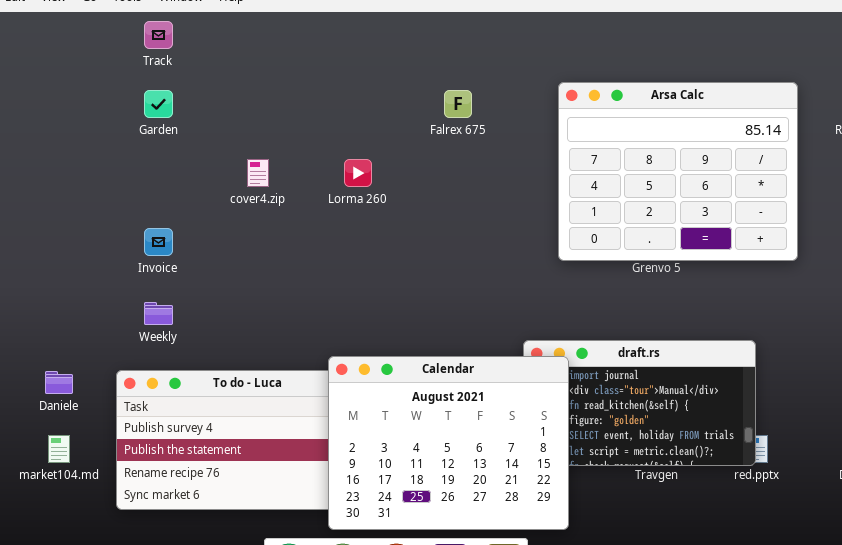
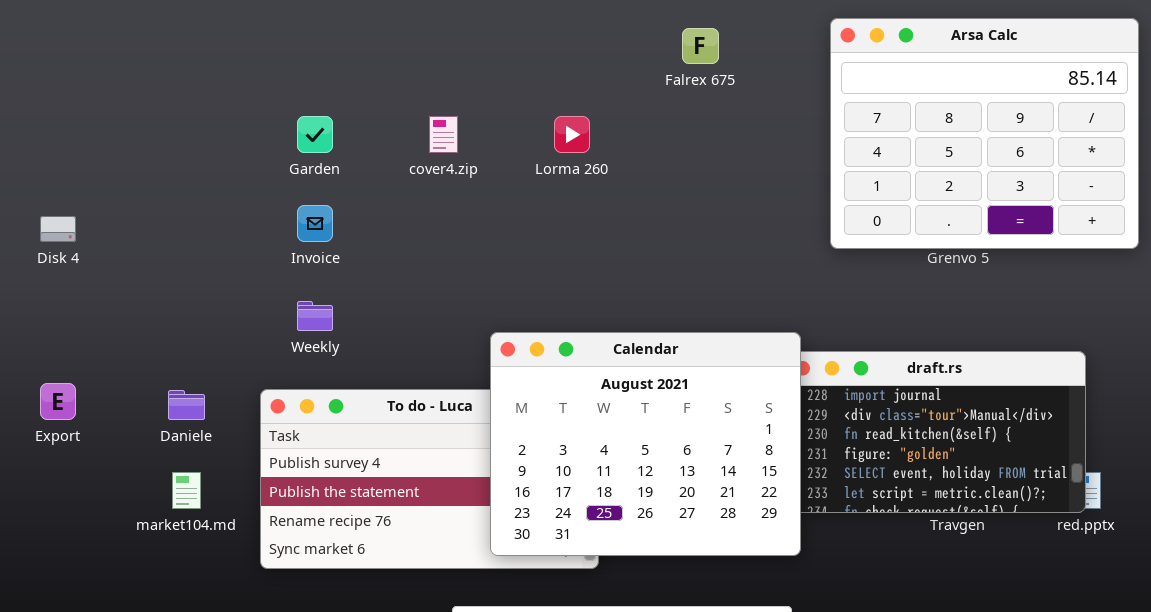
Garden: [144,90,173,118] -> [297,116,333,153], moved
Calendar: [328,356,569,530] -> [490,332,801,556], moved

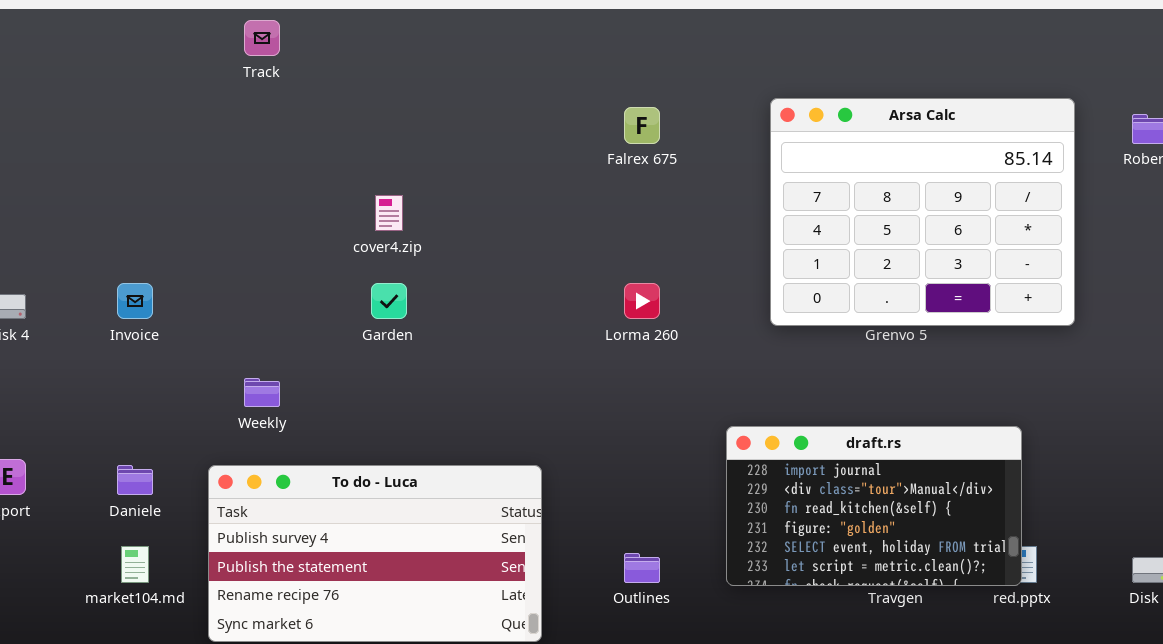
Garden: [297,116,333,153] -> [371,283,407,319], moved
Lorma 260: [554,116,590,153] -> [624,283,660,319], moved
Invoice: [297,205,333,242] -> [117,283,153,319], moved
Calendar: [490,332,801,556] -> none, closed

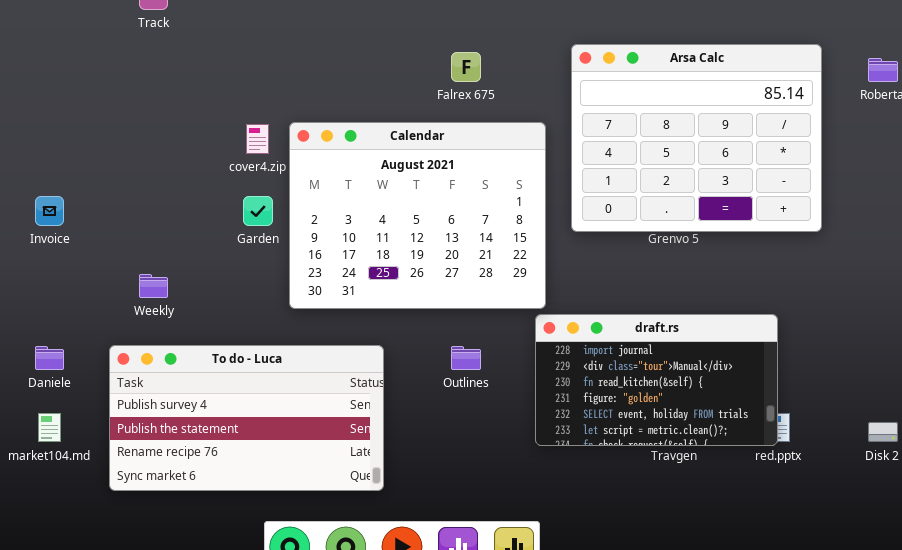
Calendar: none -> [289,122,546,309], opened
Outlines: [624,553,660,583] -> [451,346,481,370], moved

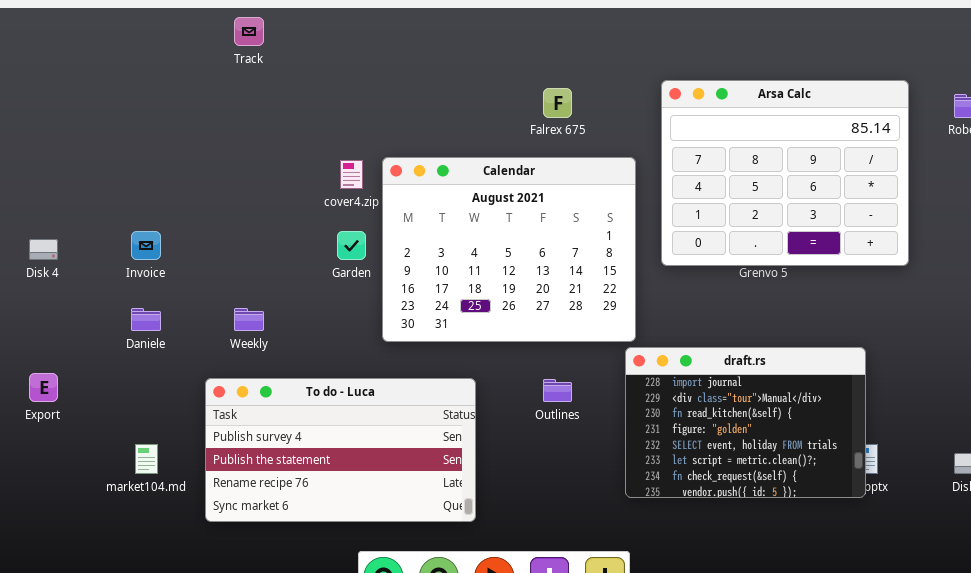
draft.rs: [535,314,778,446] -> [625,347,866,498], resized
Daniele: [35,346,64,370] -> [131,308,161,331], moved

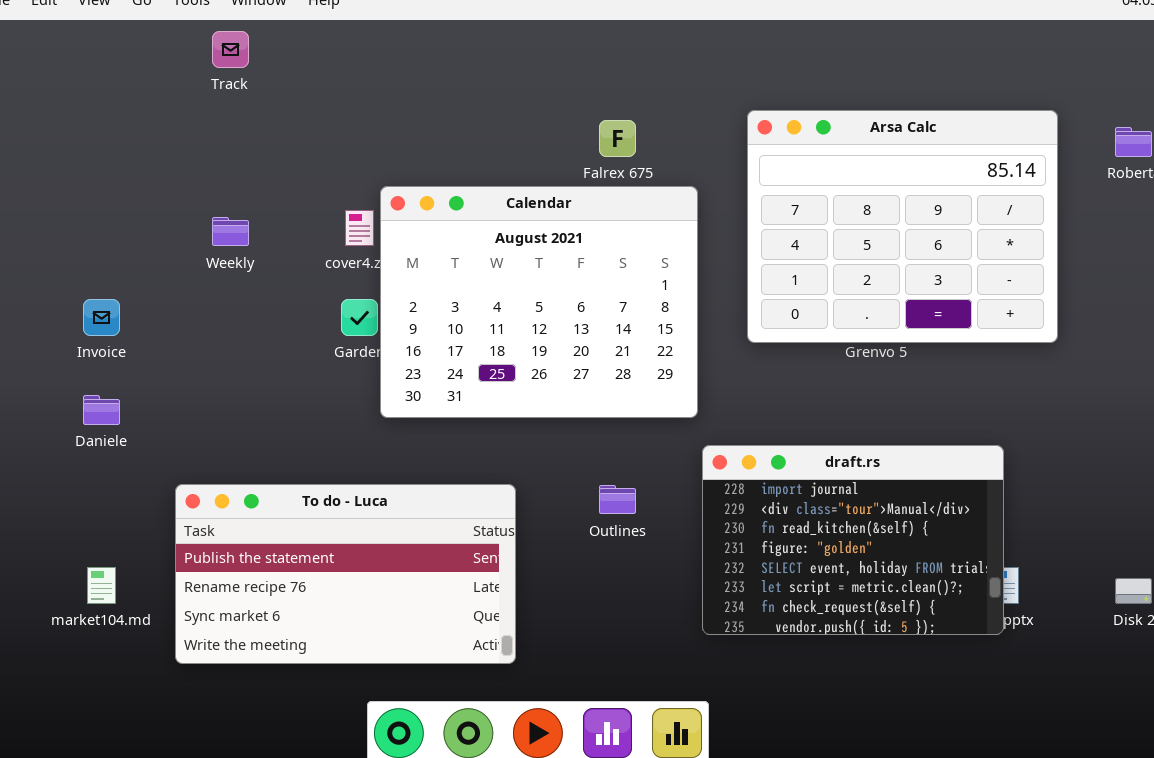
Calendar: [382,157,636,342] -> [380,186,698,418], moved
Weekly: [234,308,264,331] -> [212,217,249,246], moved
To do - Luca: [205,378,476,522] -> [175,484,516,664], scrolled down 1 row

